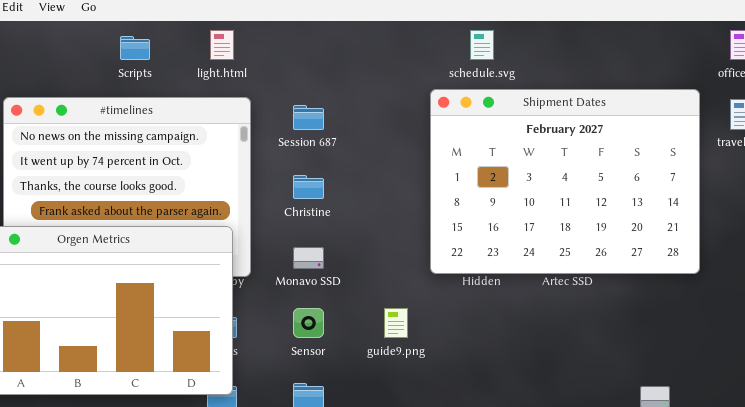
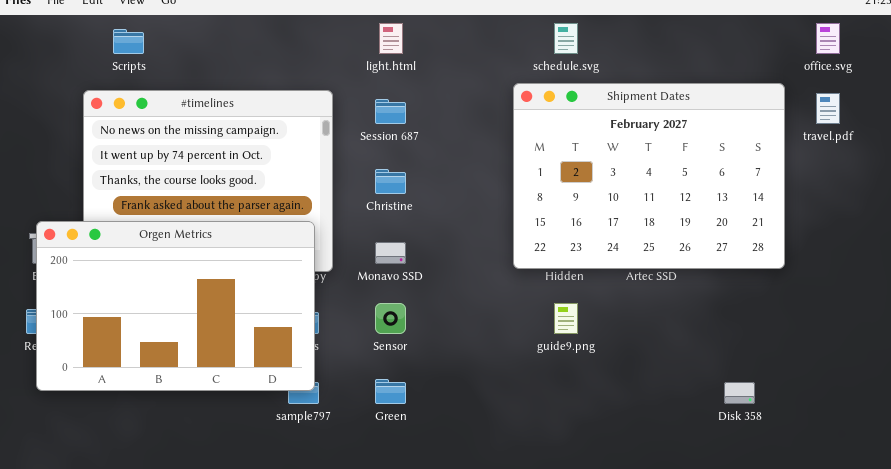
light.html: [210,30,234,60] -> [379,23,403,54], moved
Scripts: [120,36,150,60] -> [113,29,144,54], moved
guide9.png: [384,308,408,338] -> [554,303,578,334], moved

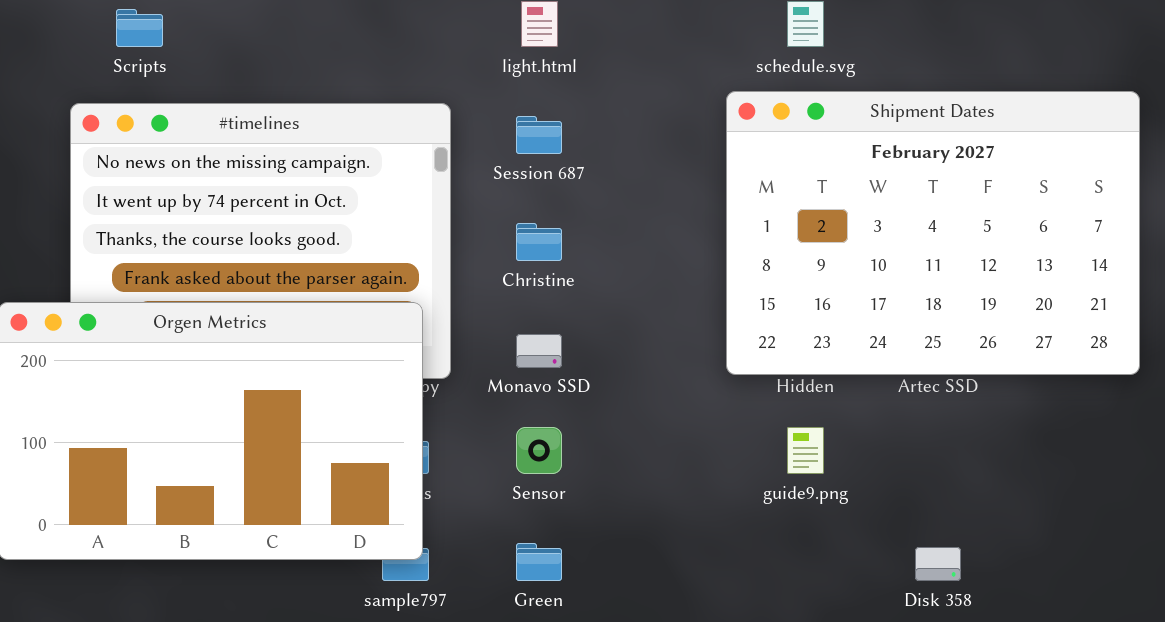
Disk 358: [724,382,755,404] -> [915,547,961,581], moved

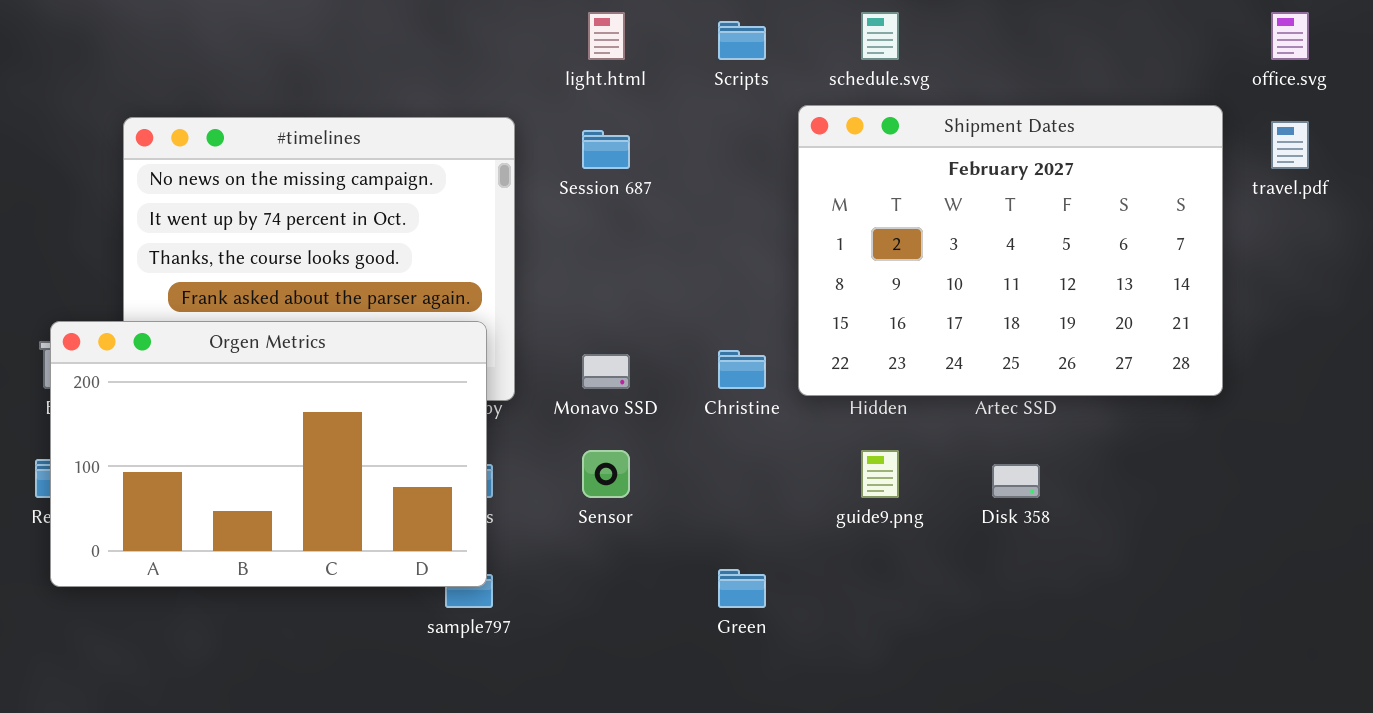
Scripts: [116,9,163,47] -> [718,21,766,60], moved
Christine: [516,223,562,261] -> [718,350,766,389], moved
Green: [516,543,562,581] -> [718,569,766,608], moved
Disk 358: [915,547,961,581] -> [992,464,1040,498], moved

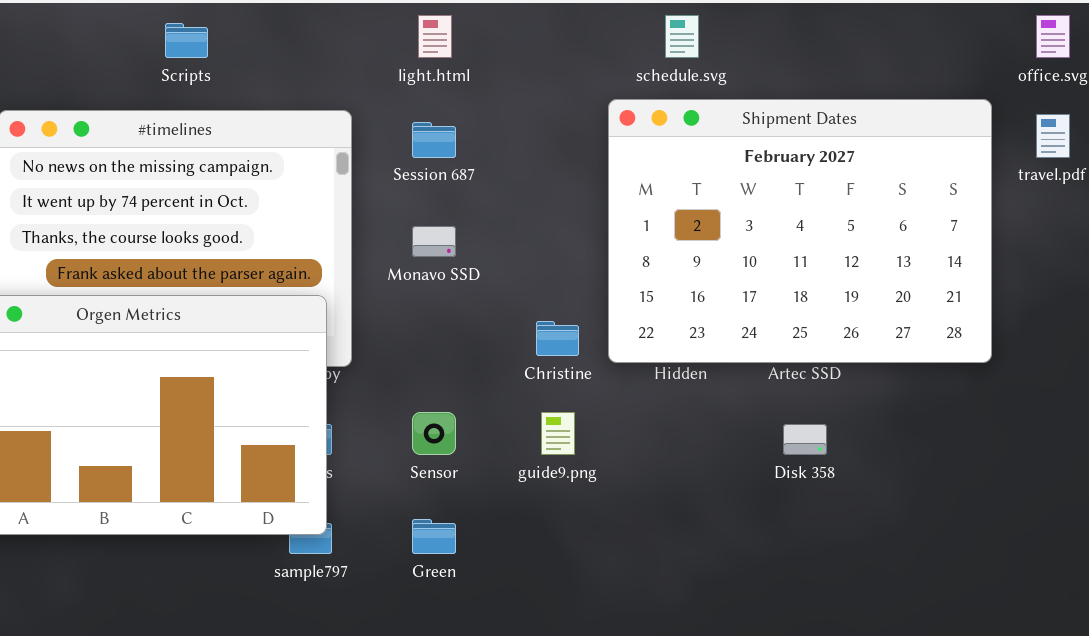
Scripts: [718,21,766,60] -> [165,23,208,58], moved
Monavo SSD: [582,354,630,389] -> [412,226,456,257], moved
guide9.png: [861,450,899,498] -> [541,412,575,455], moved
Green: [718,569,766,608] -> [412,519,456,554], moved

